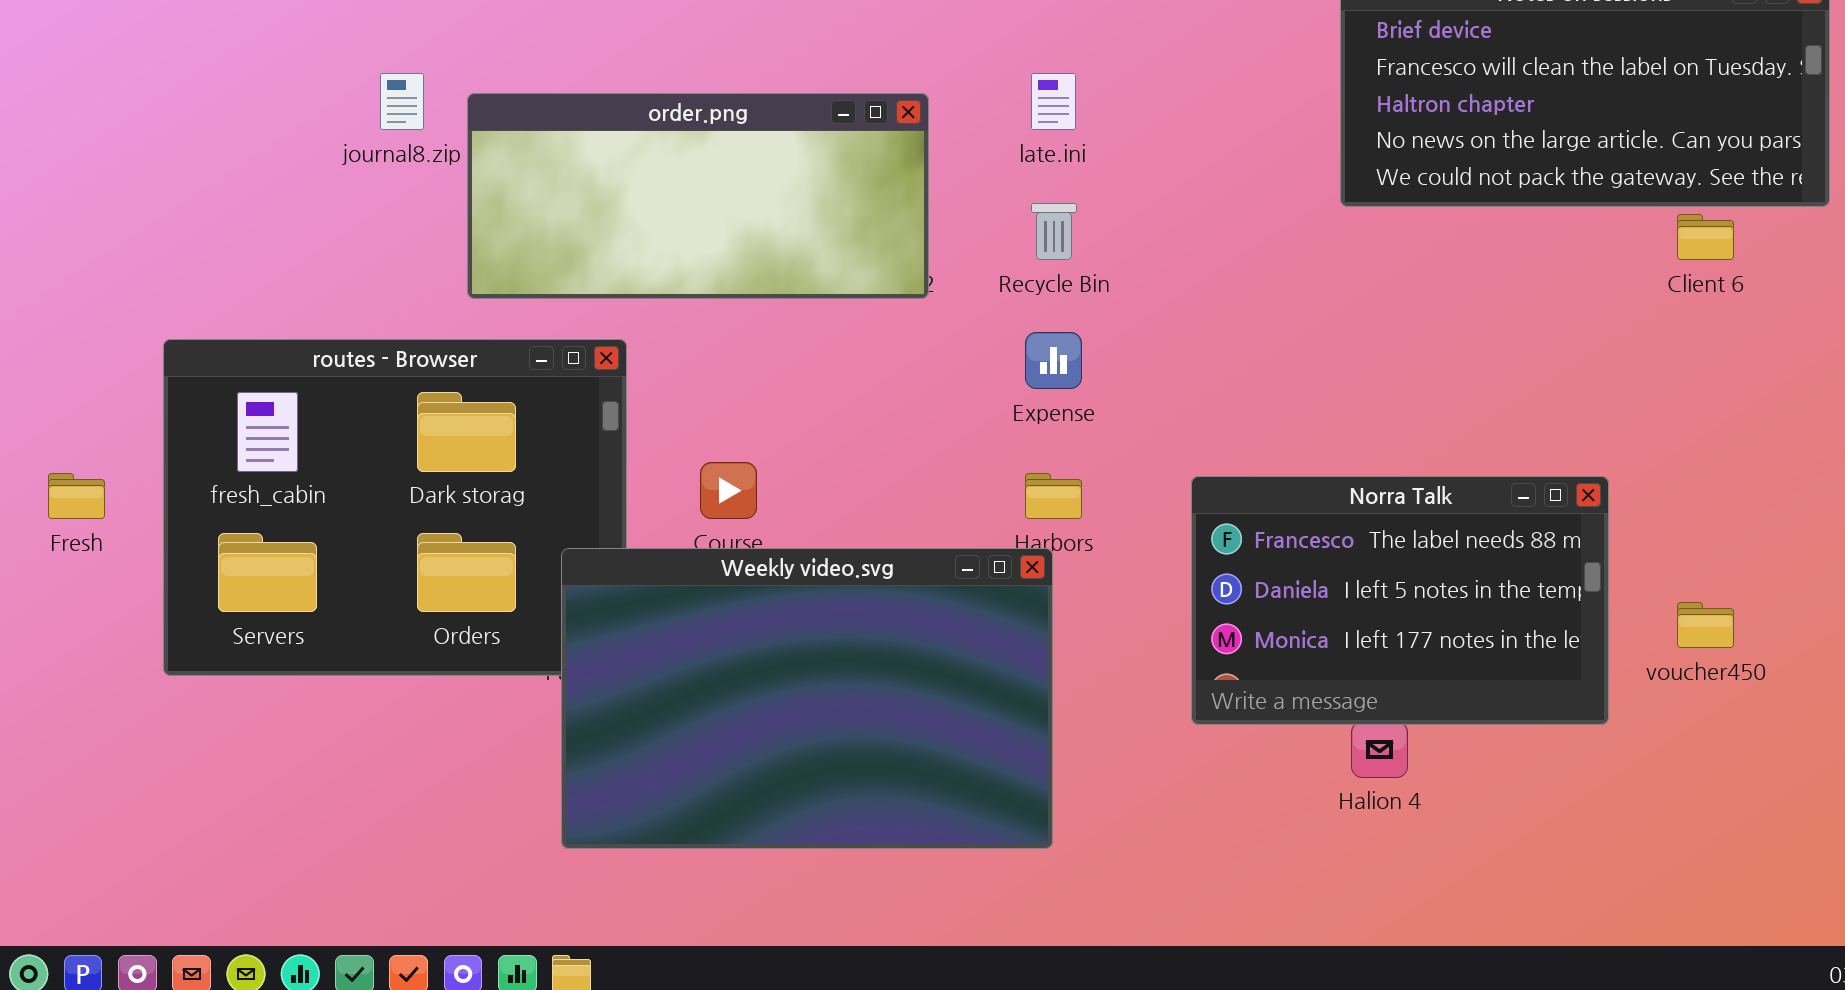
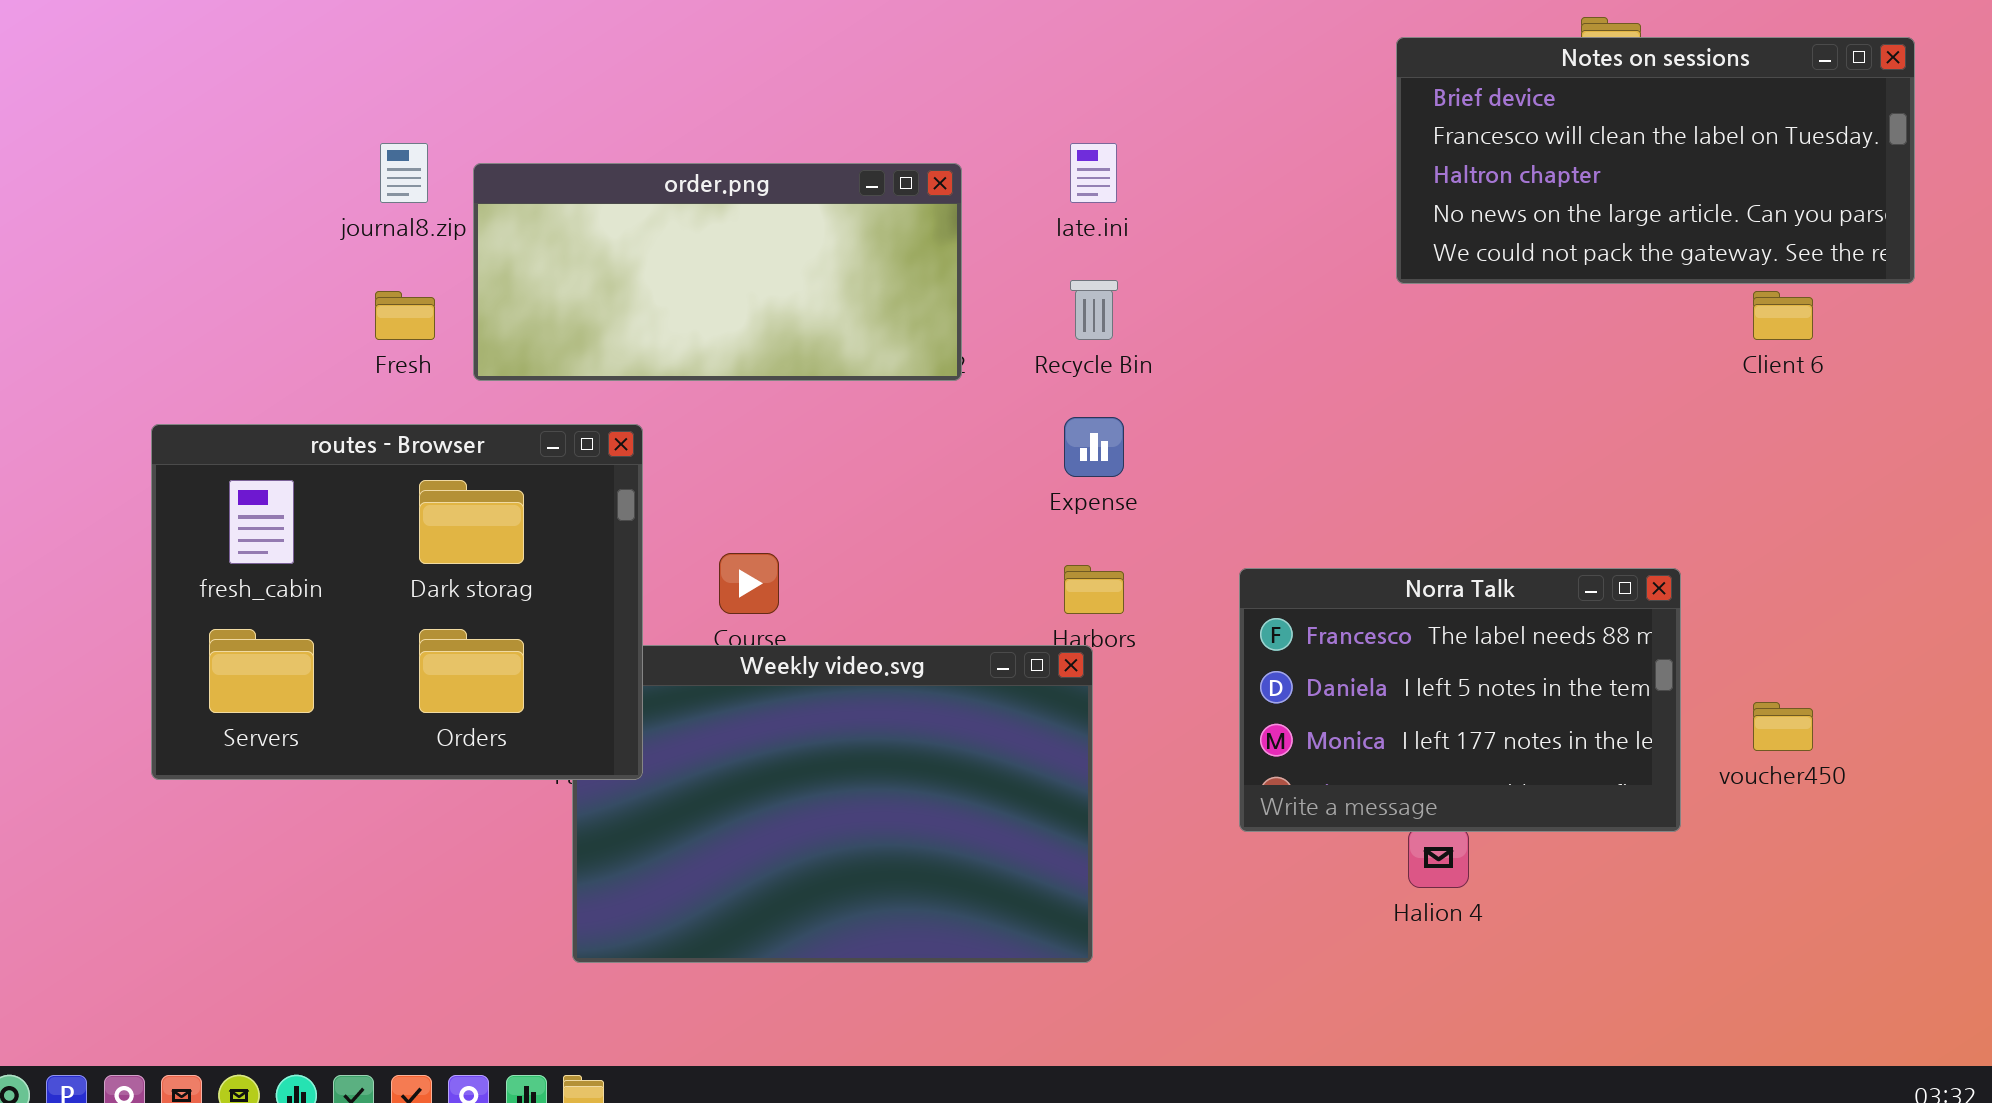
routes - Browser: [163,339,627,676] -> [151,424,643,780], raised
Fresh: [48,473,105,519] -> [375,291,435,340], moved

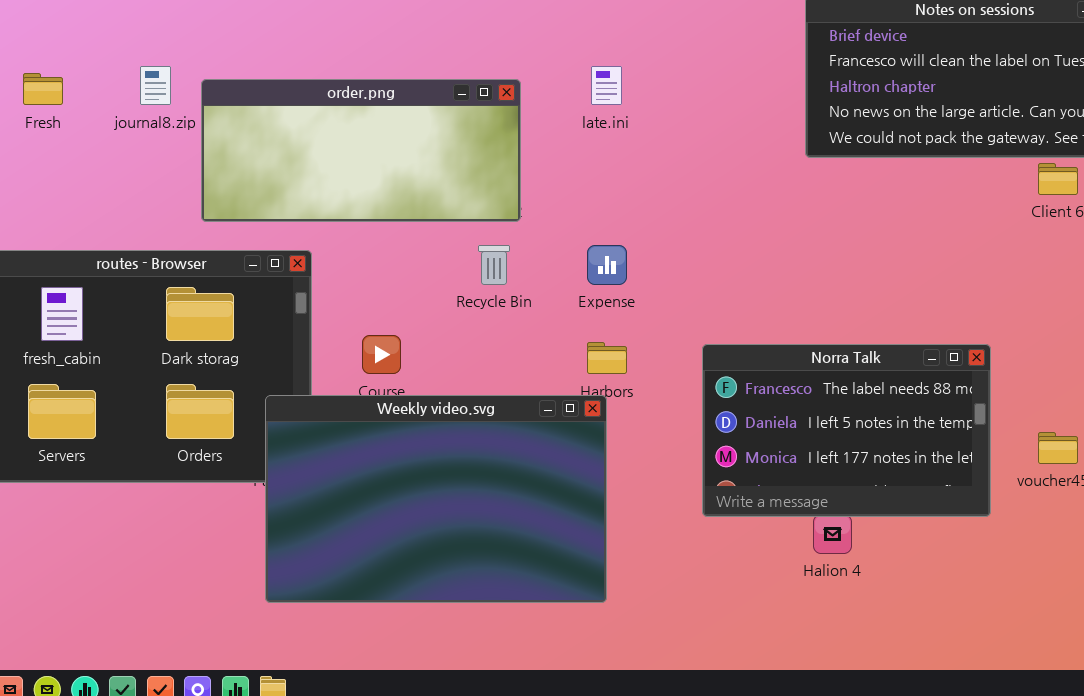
Recycle Bin: [1070,280,1118,340] -> [478,245,510,285], moved
Fresh: [375,291,435,340] -> [23,73,63,105], moved
Weekly video.svg: [572,645,1093,963] -> [265,395,607,603], raised

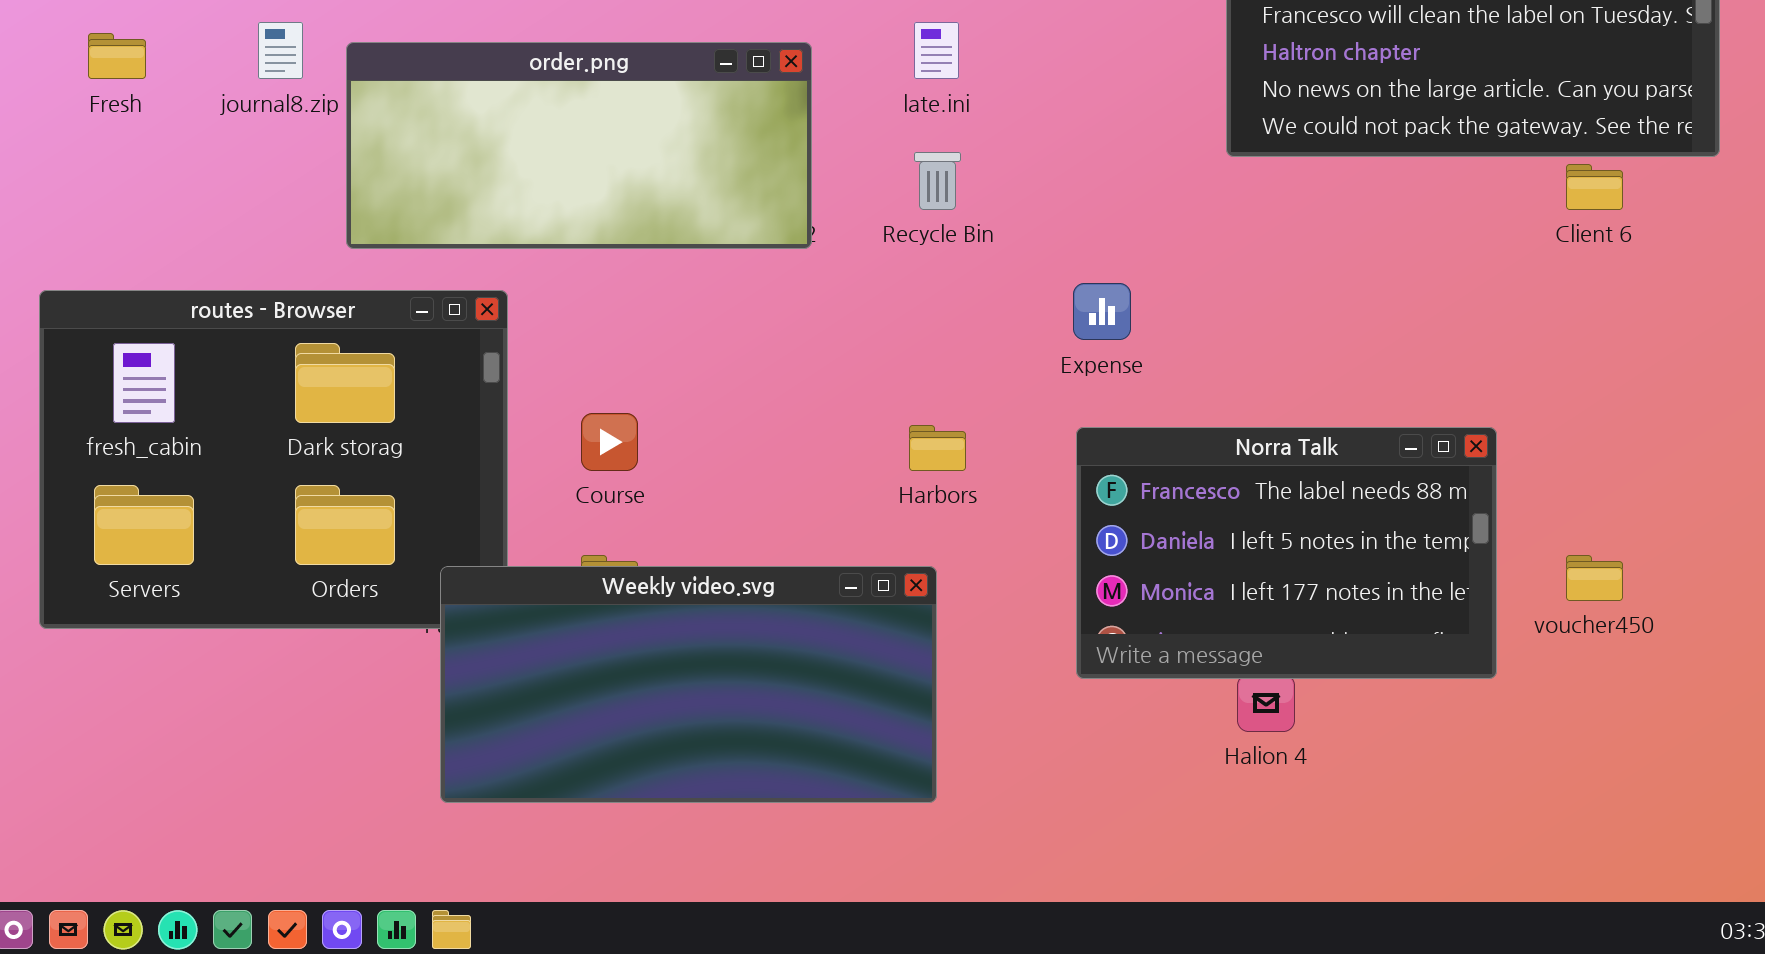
Recycle Bin: [478,245,510,285] -> [914,152,961,210], moved
Expense: [587,245,627,285] -> [1073,283,1131,340], moved
Weekly video.svg: [265,395,607,603] -> [440,566,937,803], resized

